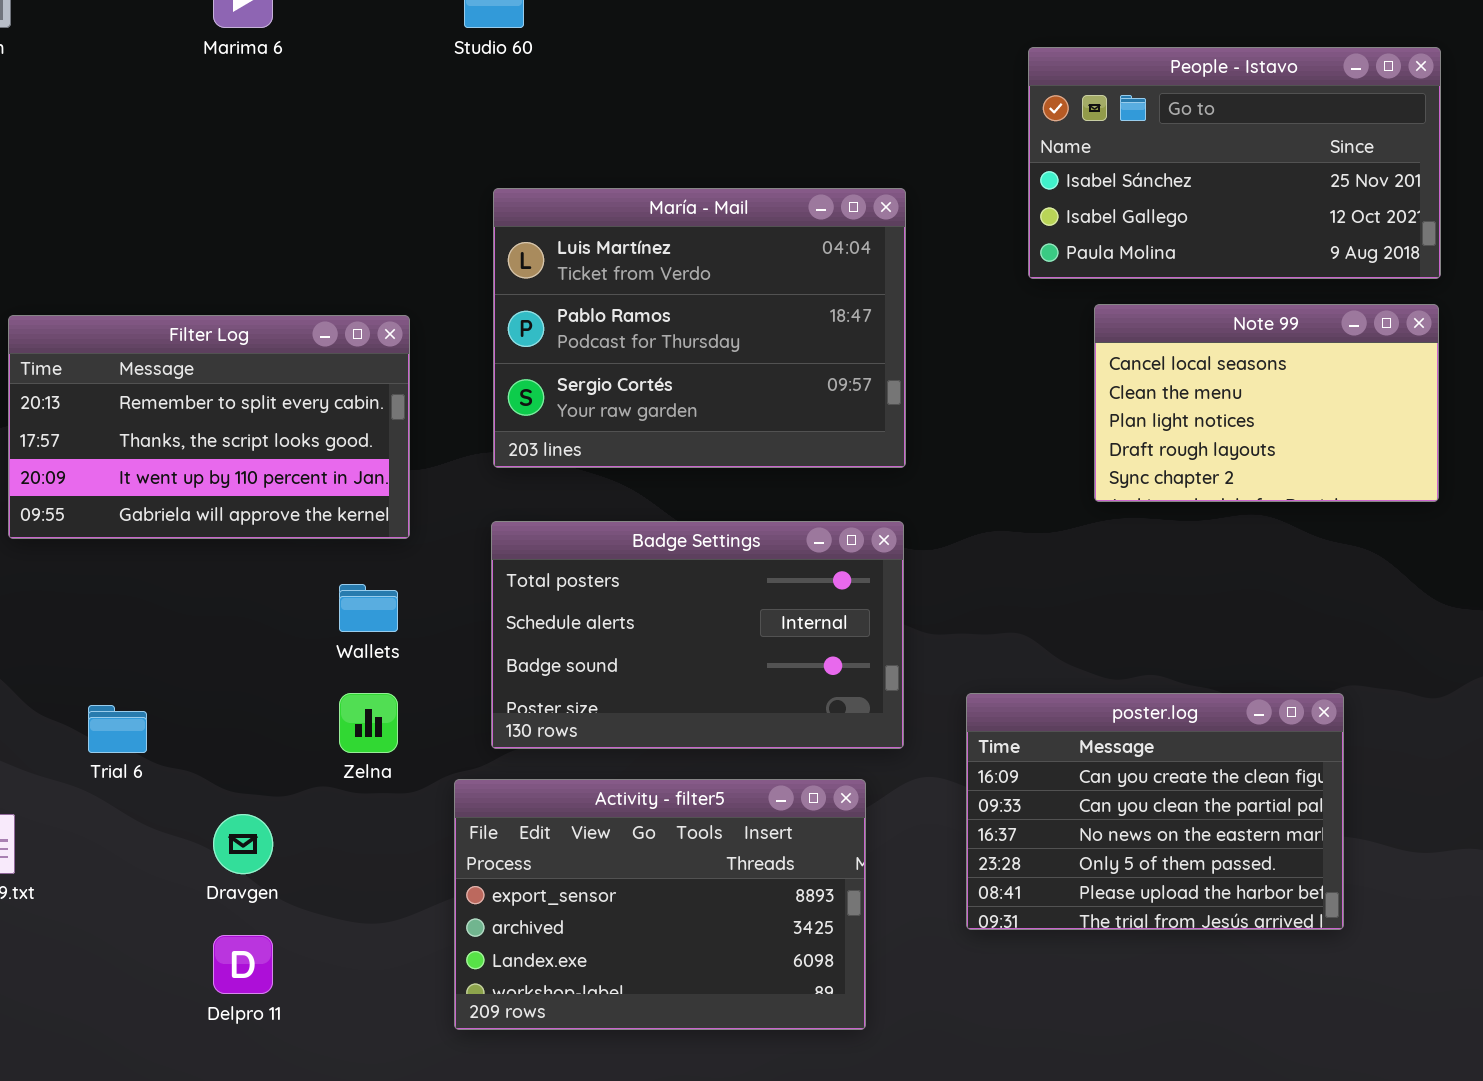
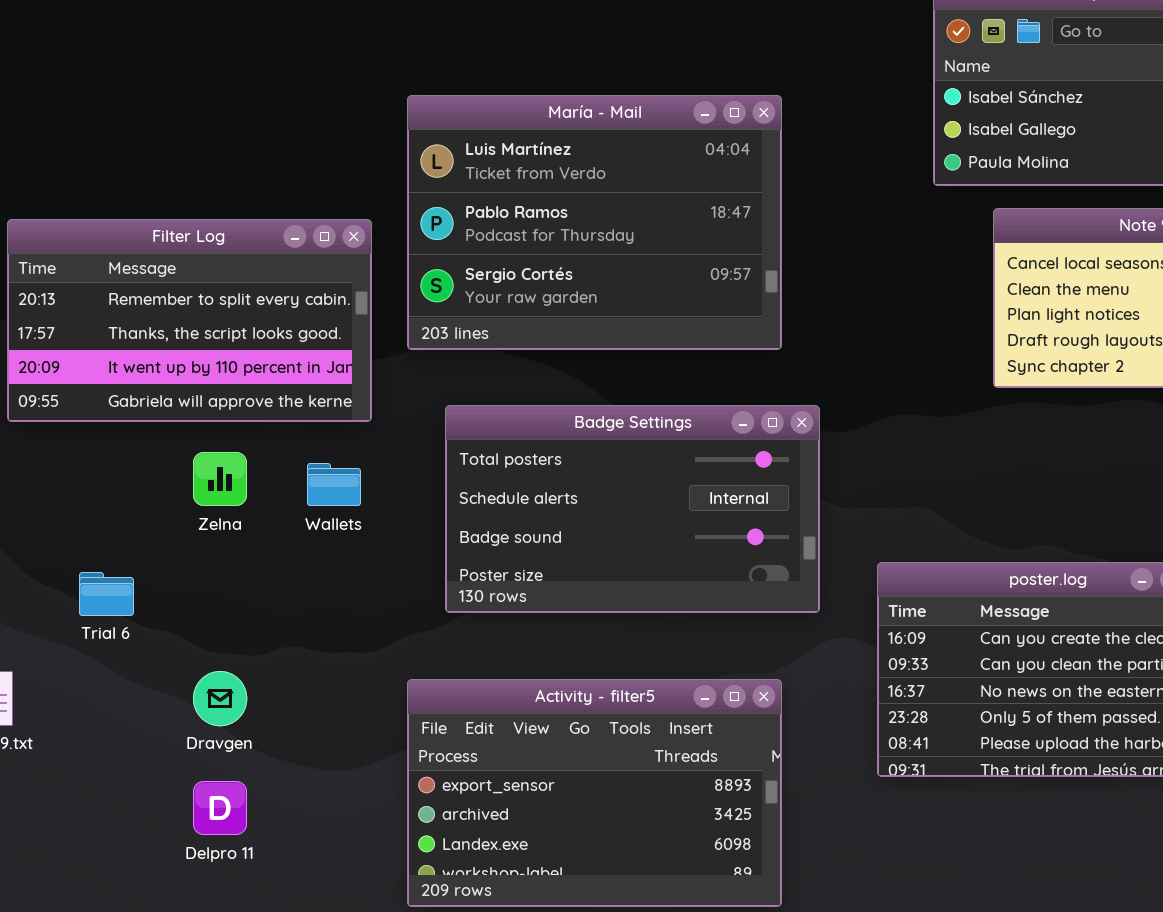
María - Mail: [493,188,906,468] -> [407,95,782,350], moved
Zelna: [339,693,398,753] -> [193,452,247,506], moved
Activity - filter5: [454,779,866,1030] -> [407,679,782,907], moved

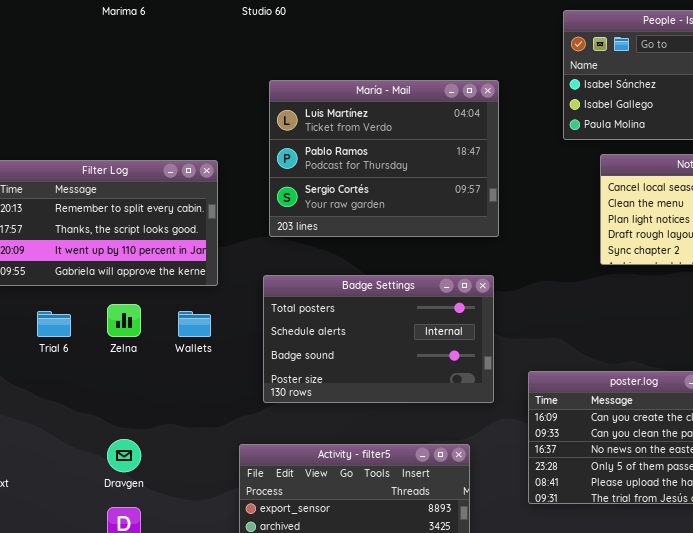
María - Mail: [407,95,782,350] -> [269,80,499,237], moved
Trial 6: [79,572,134,616] -> [37,311,71,337], moved

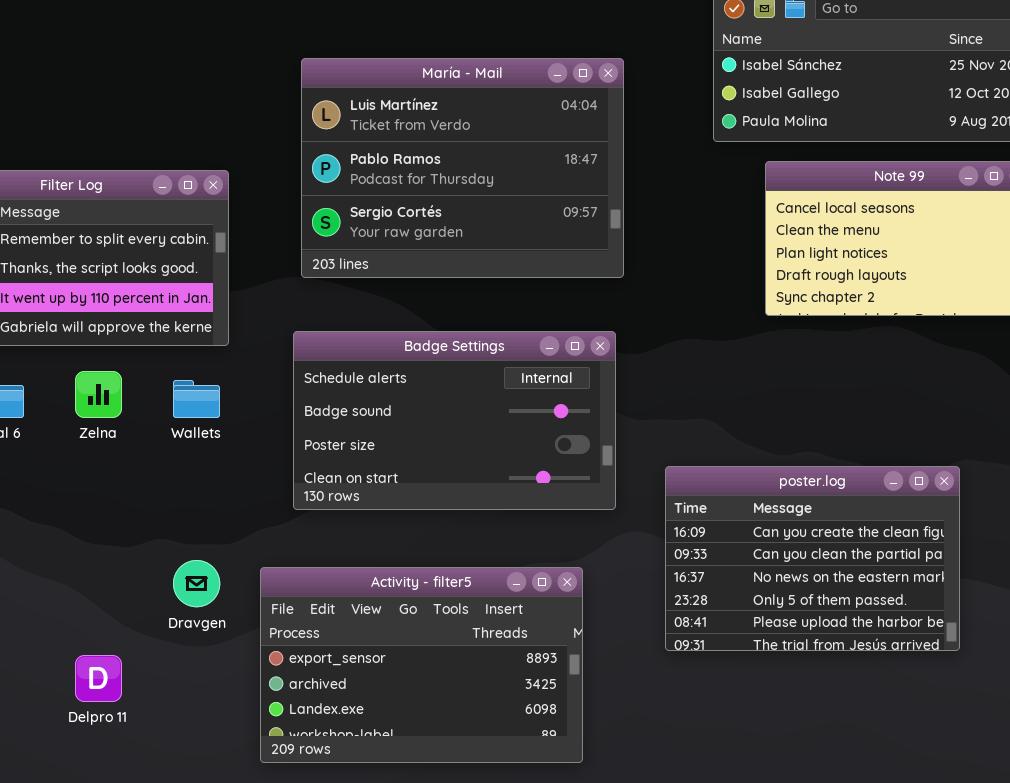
Badge Settings: [263,275,494,403] -> [293,331,616,510], scrolled down 1 row
Dravgen: [107,439,141,472] -> [173,560,220,607], moved

